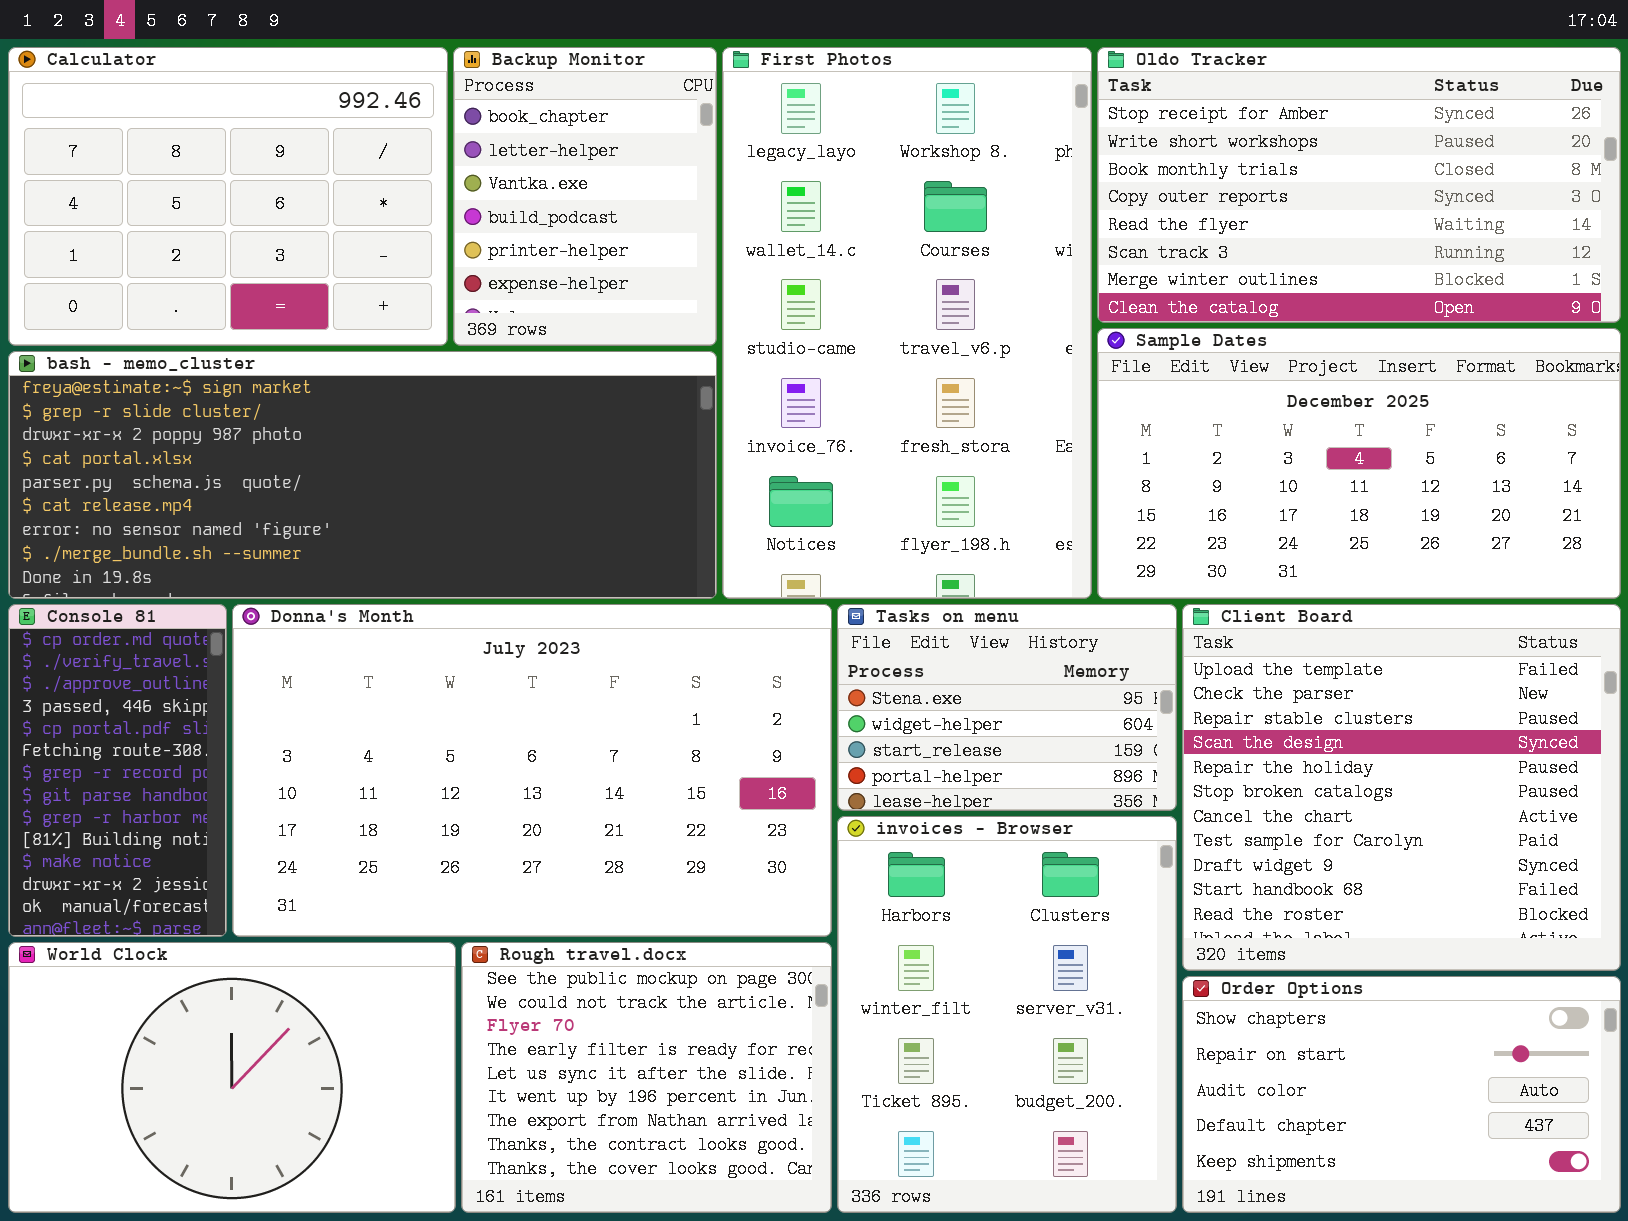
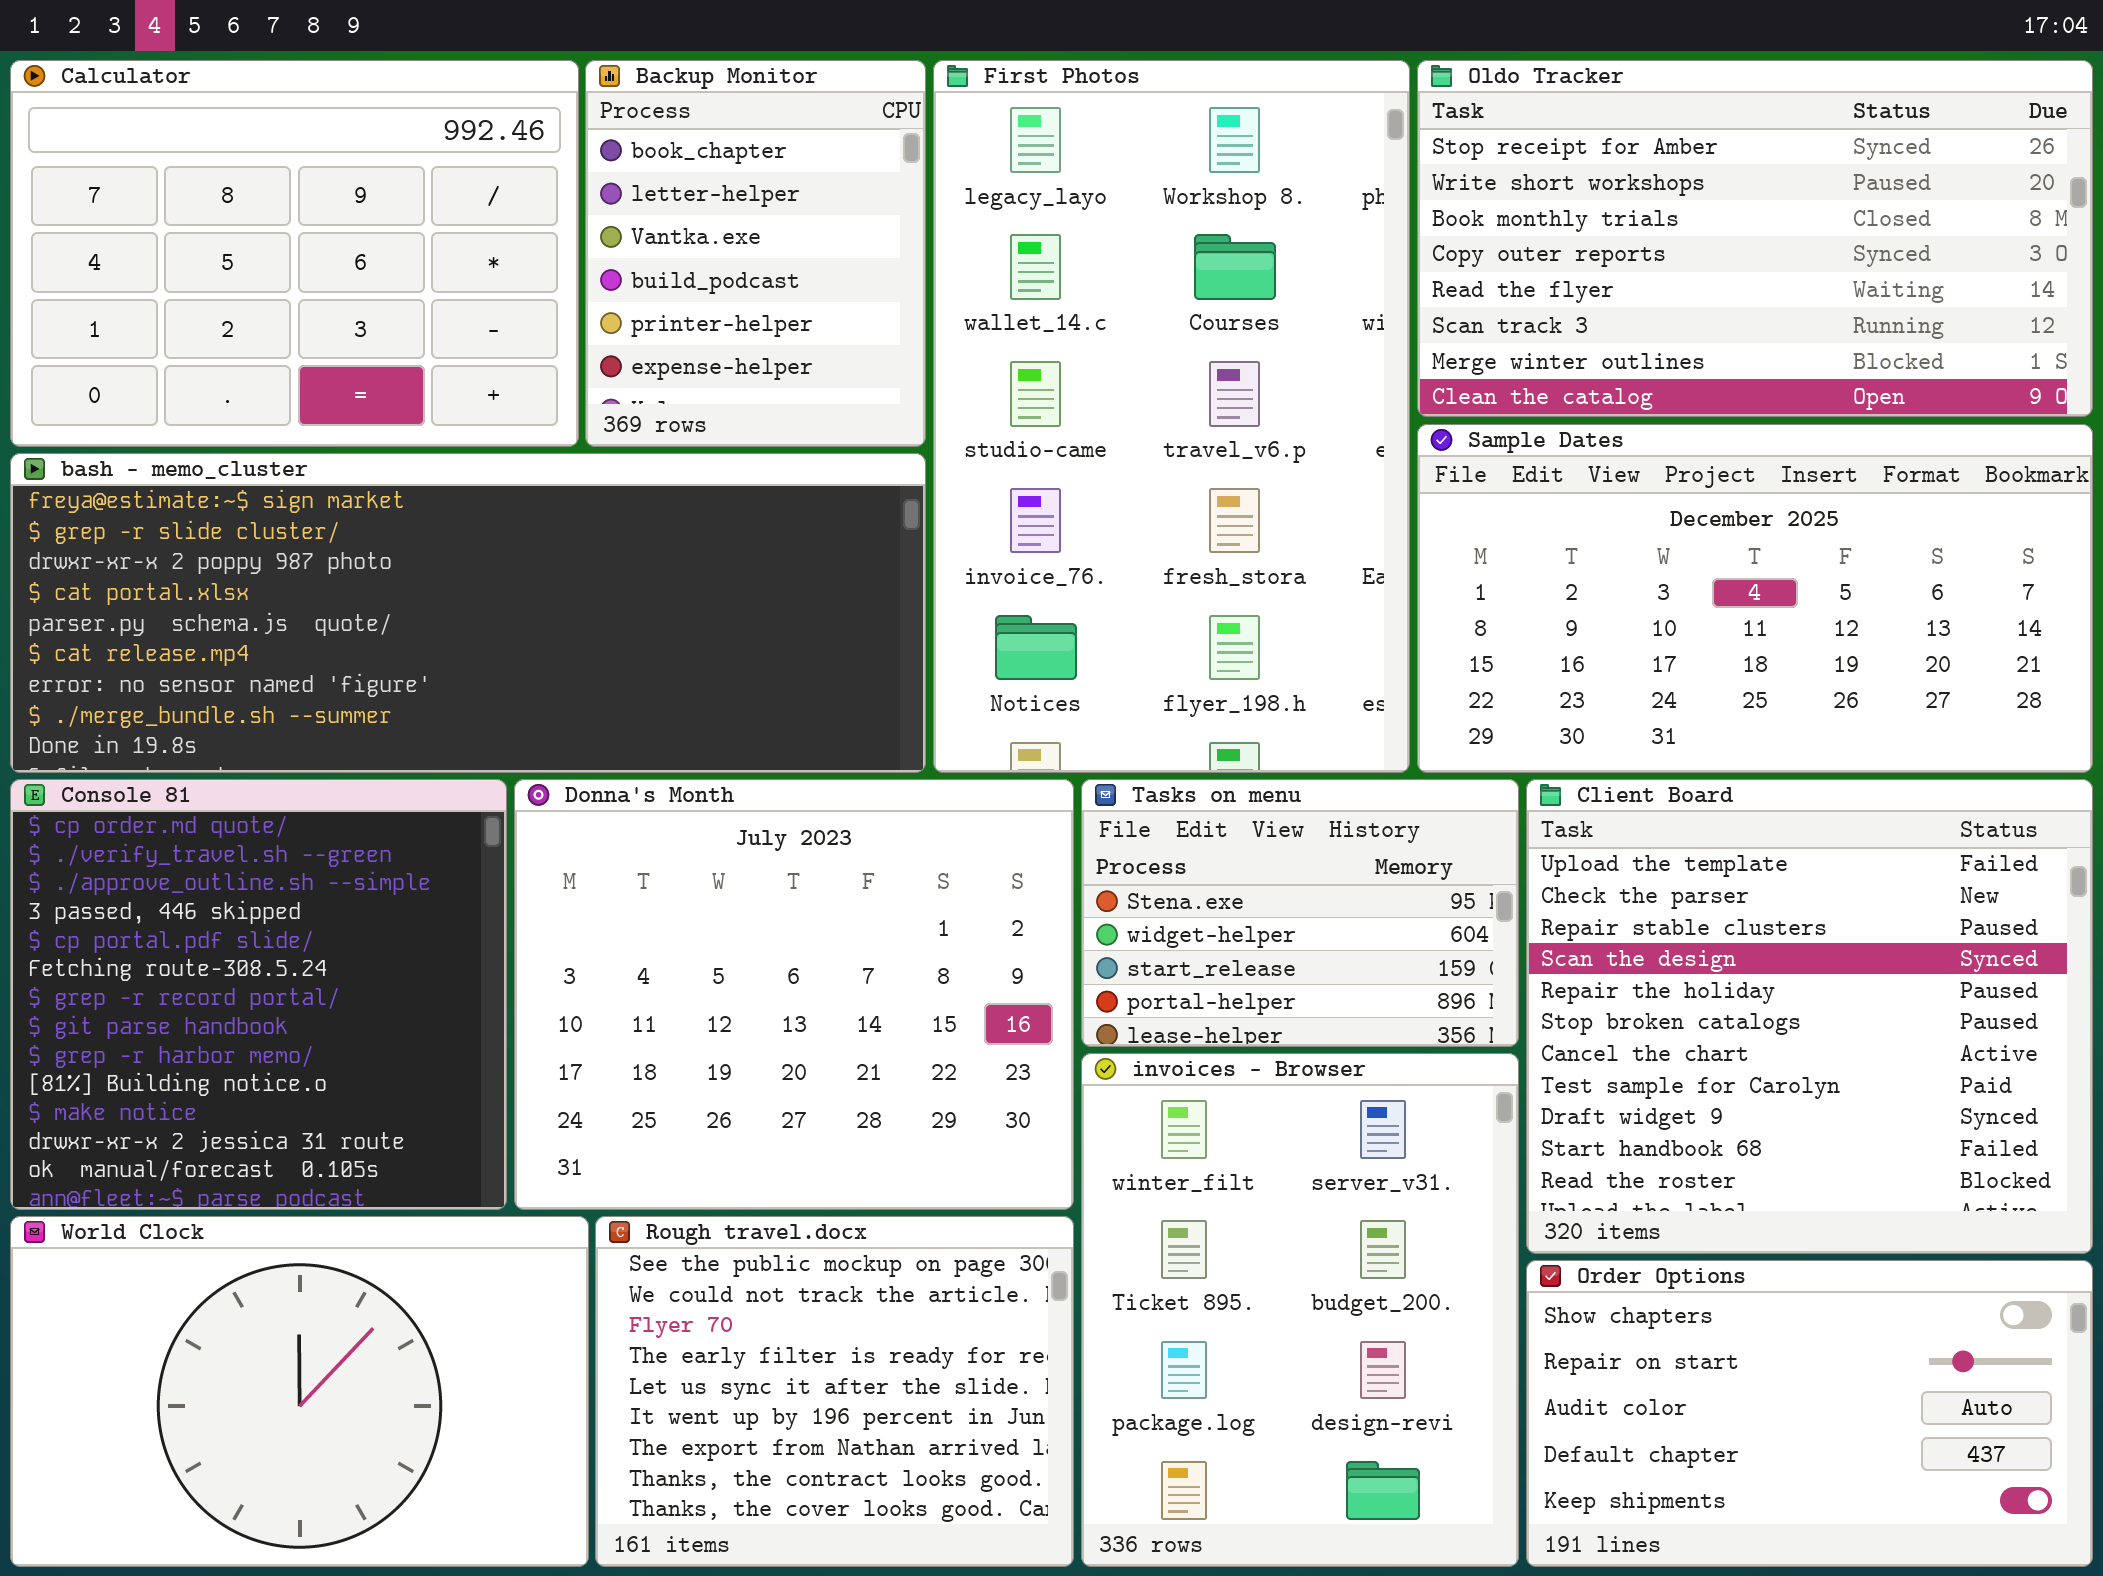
Console 81: [8,604,227,937] -> [10,779,507,1210], resized
Donna's Month: [232,604,832,937] -> [514,779,1074,1210], resized
invoices - Browser: [837,816,1177,1213] -> [1081,1053,1519,1567], scrolled down 1 row

